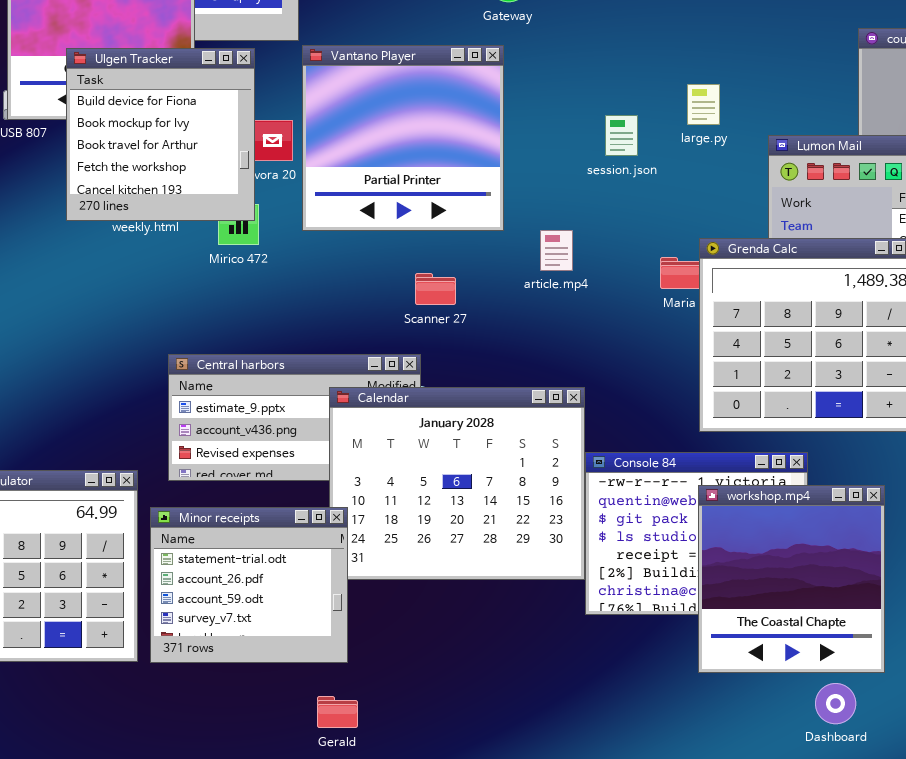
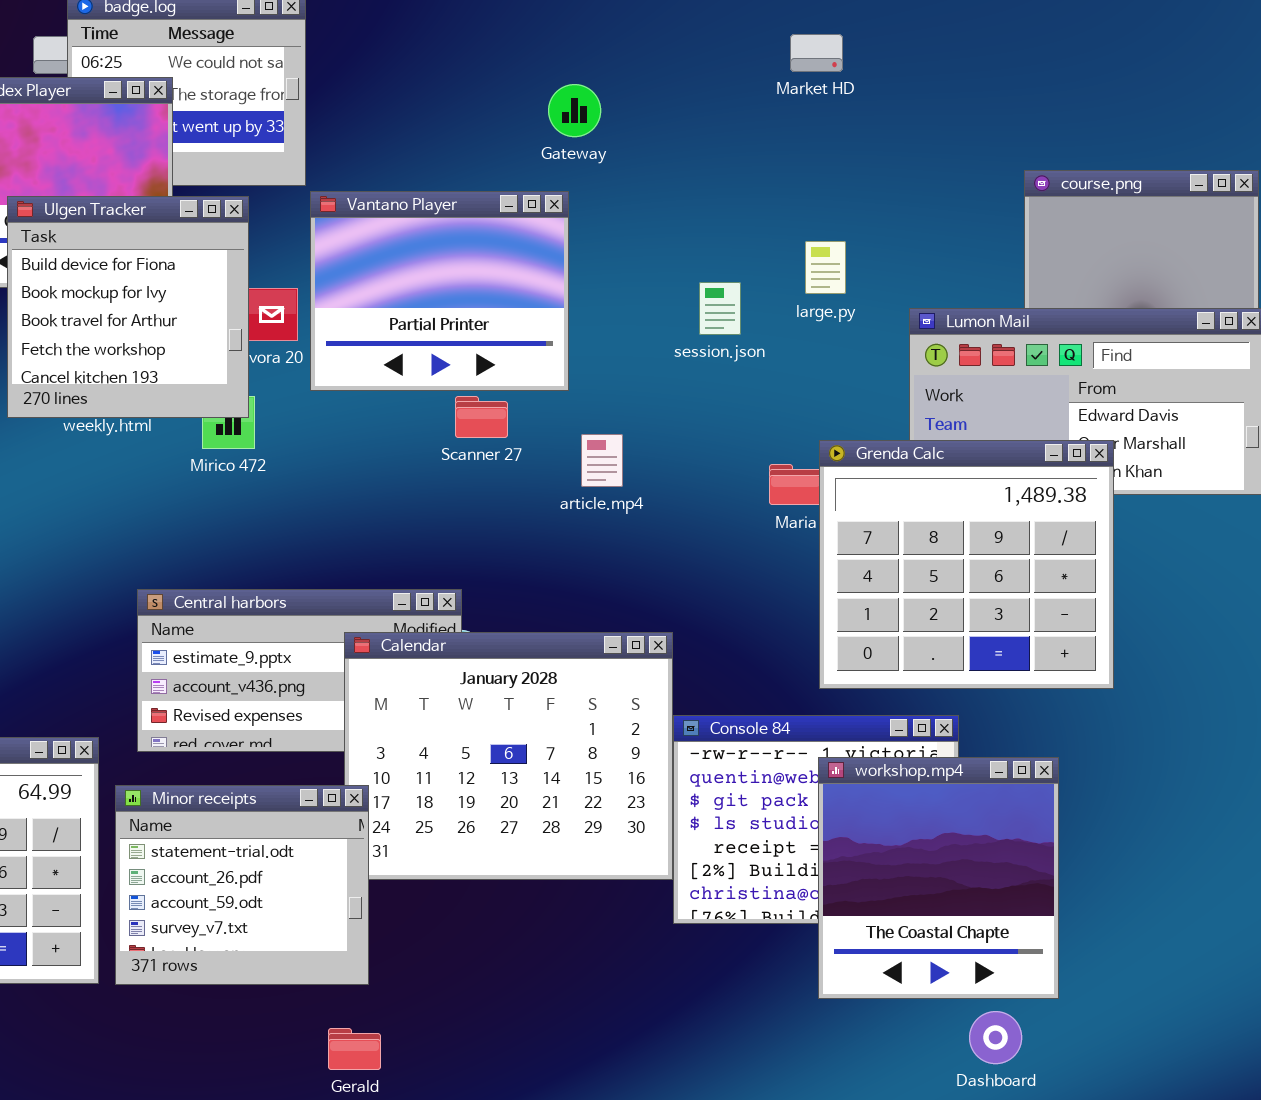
Vantano Player: [302,45,504,231] -> [310,191,569,391], resized
article.mp4: [540,230,573,271] -> [581,434,623,487], moved
Scanner 27: [415,273,456,305] -> [455,396,508,438], moved

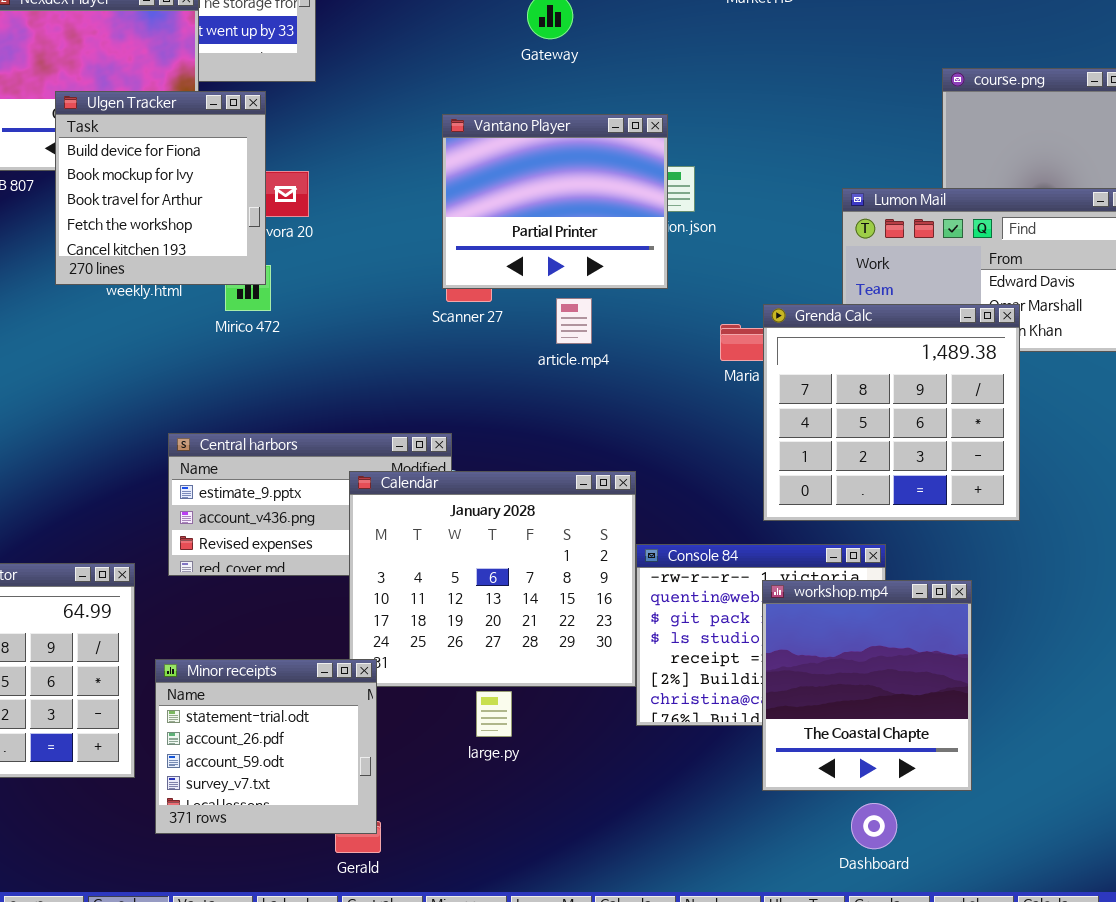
Vantano Player: [310,191,569,391] -> [442,114,668,289], moved
large.py: [805,241,846,294] -> [476,691,512,737], moved
Minor receipts: [115,785,369,985] -> [155,659,377,834], moved
Dashboard: [969,1011,1022,1064] -> [851,803,897,849], moved

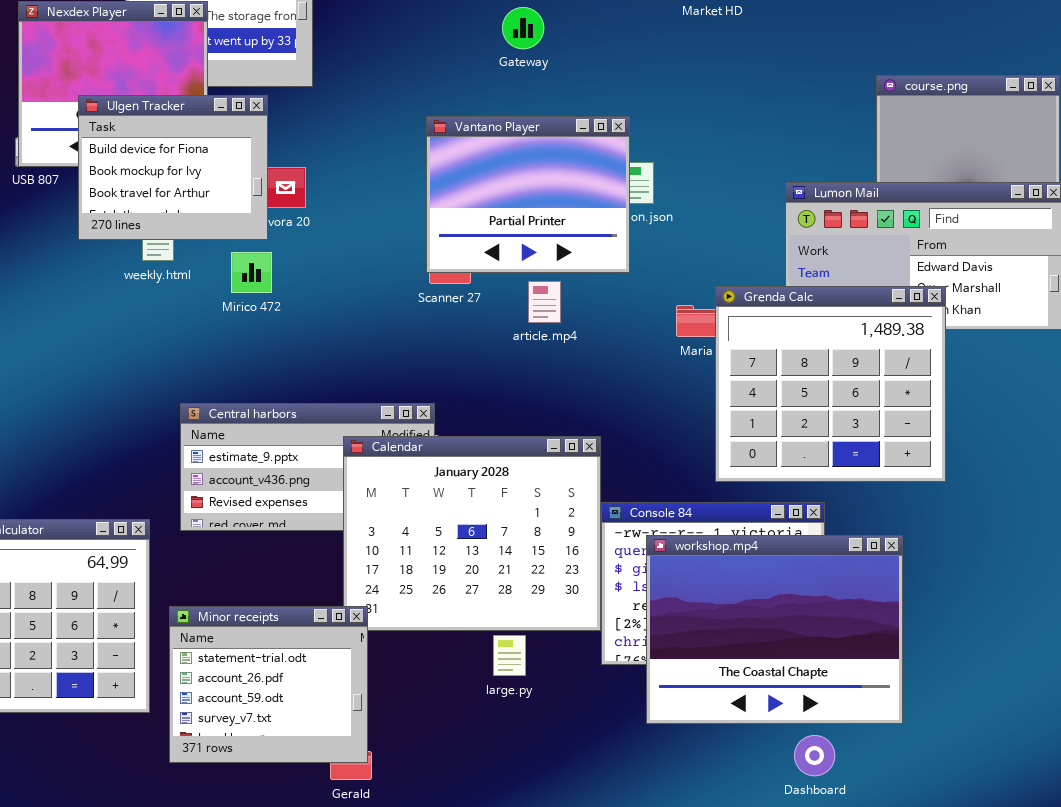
Ulgen Tracker: [55,91,266,285] -> [78,95,268,240], resized
workshop.mp4: [762,580,972,791] -> [646,535,903,724], resized
large.py: [476,691,512,737] -> [493,635,526,676], moved

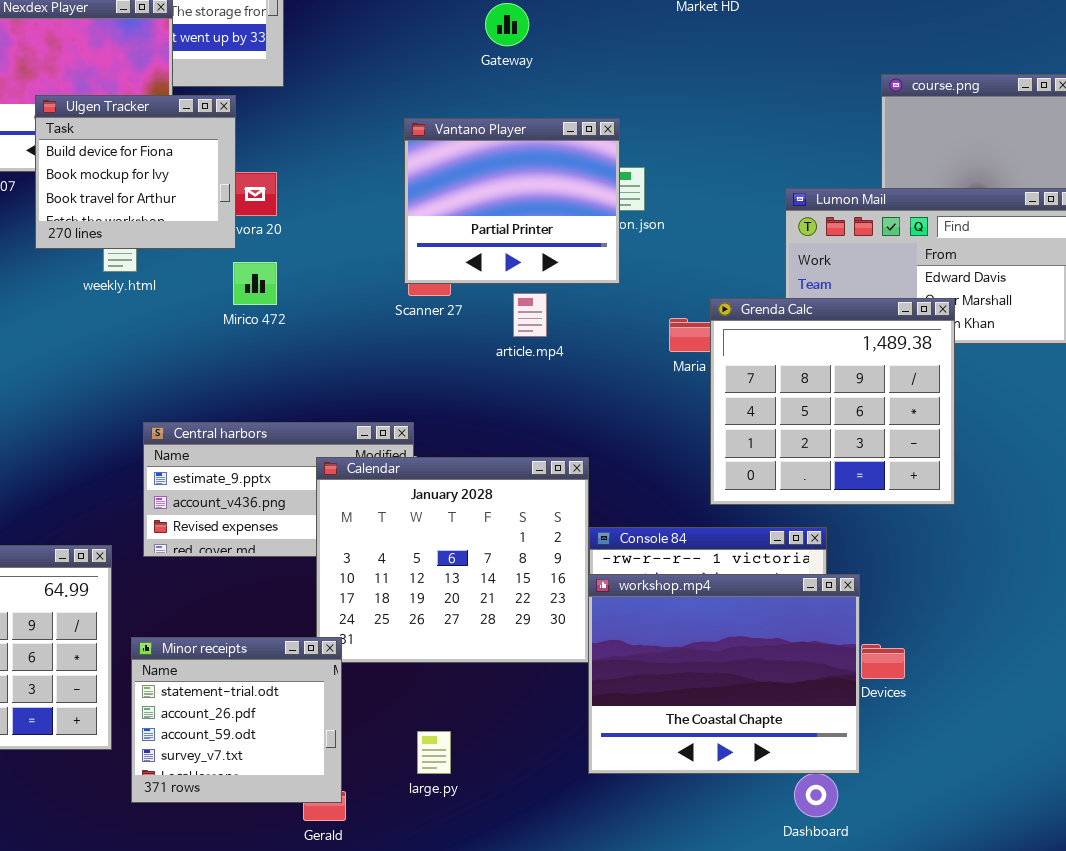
Mirico 472: [231,252,272,293] -> [233,262,277,305], moved
workshop.mp4: [646,535,903,724] -> [588,574,860,774], moved
large.py: [493,635,526,676] -> [417,731,451,774], moved

